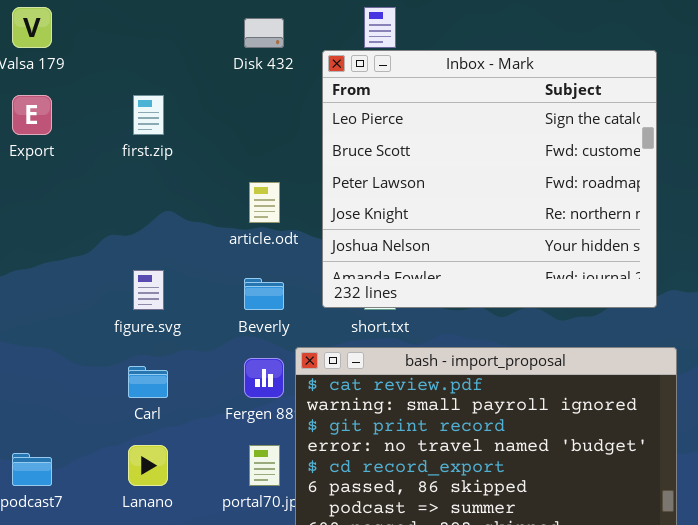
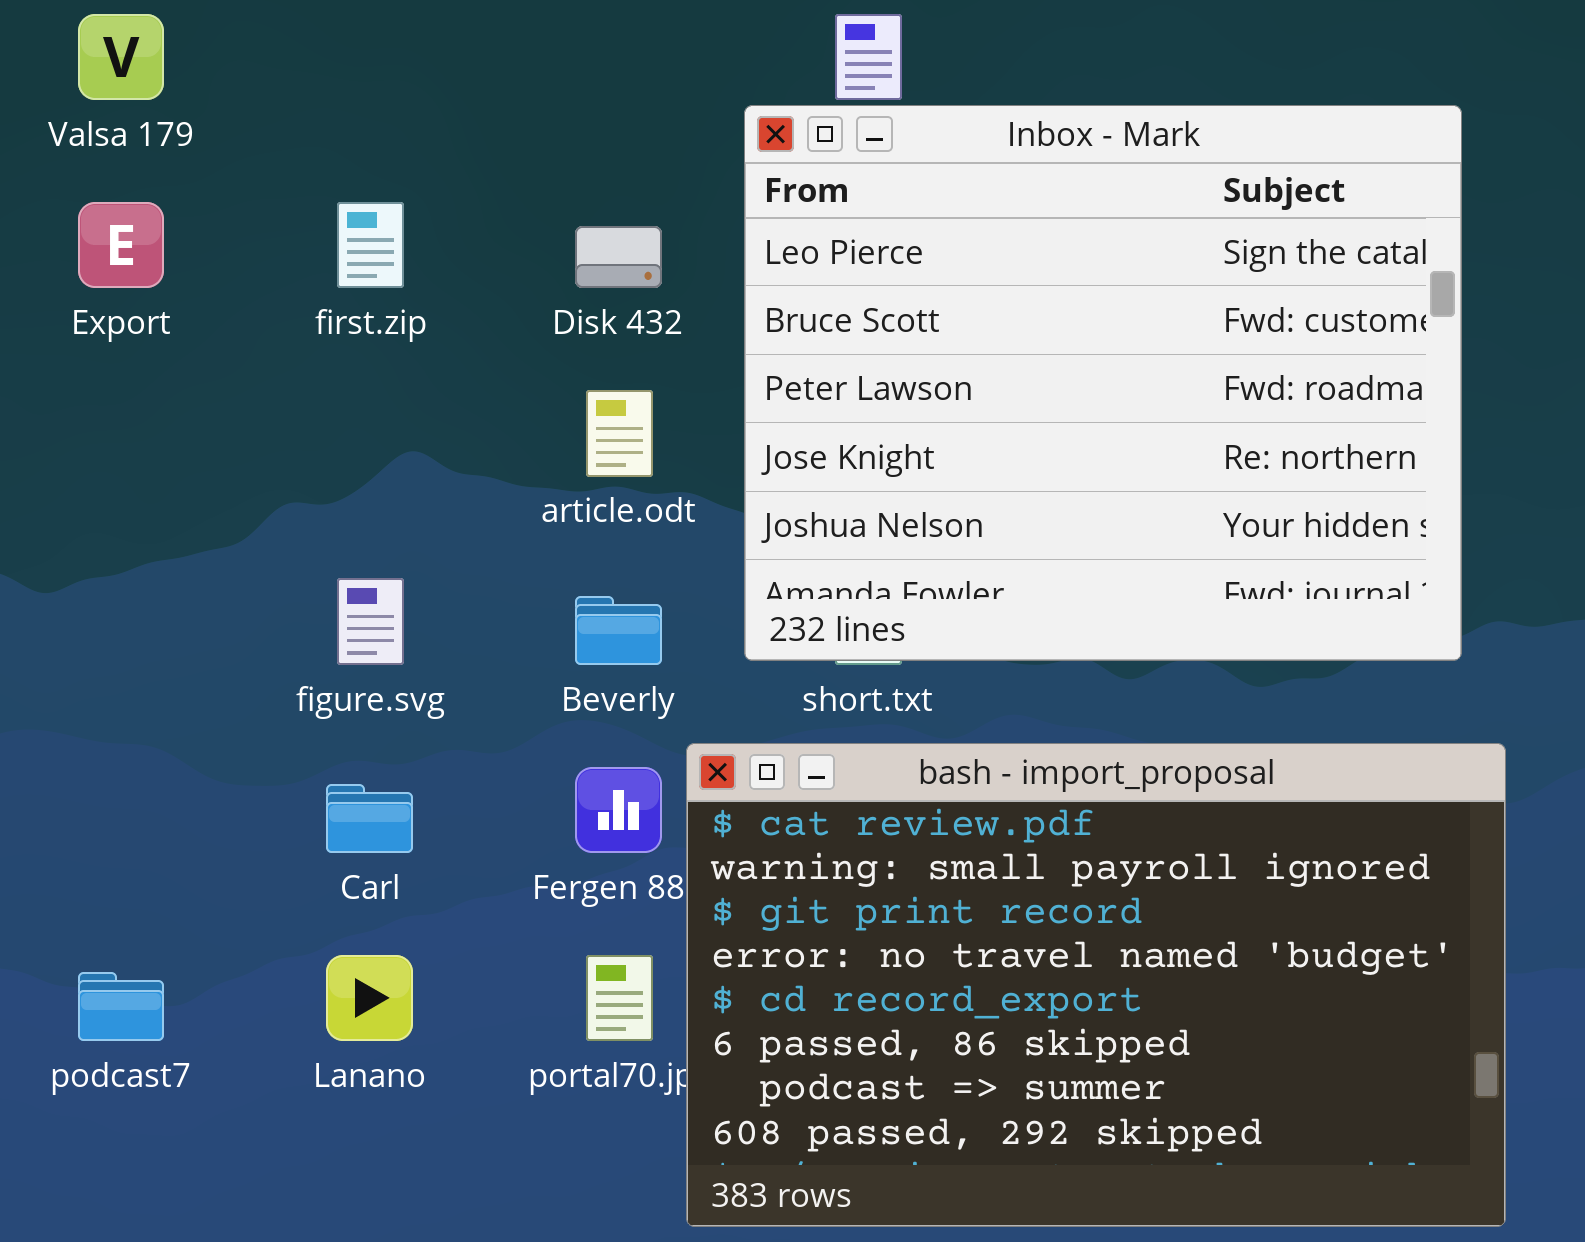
Disk 432: [244,18,284,48] -> [575,226,662,288], moved

